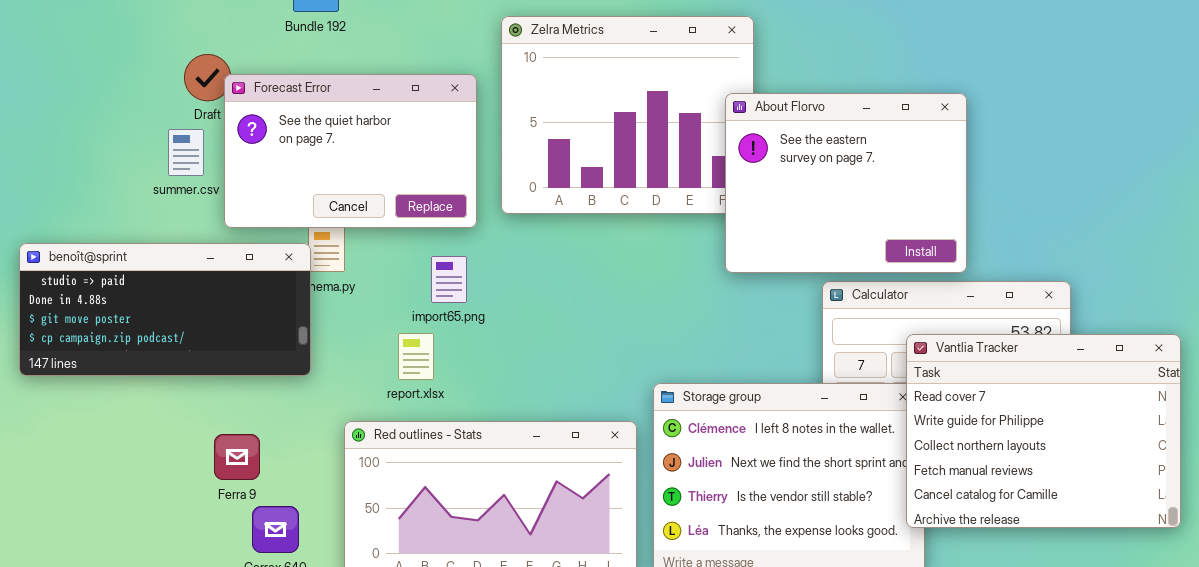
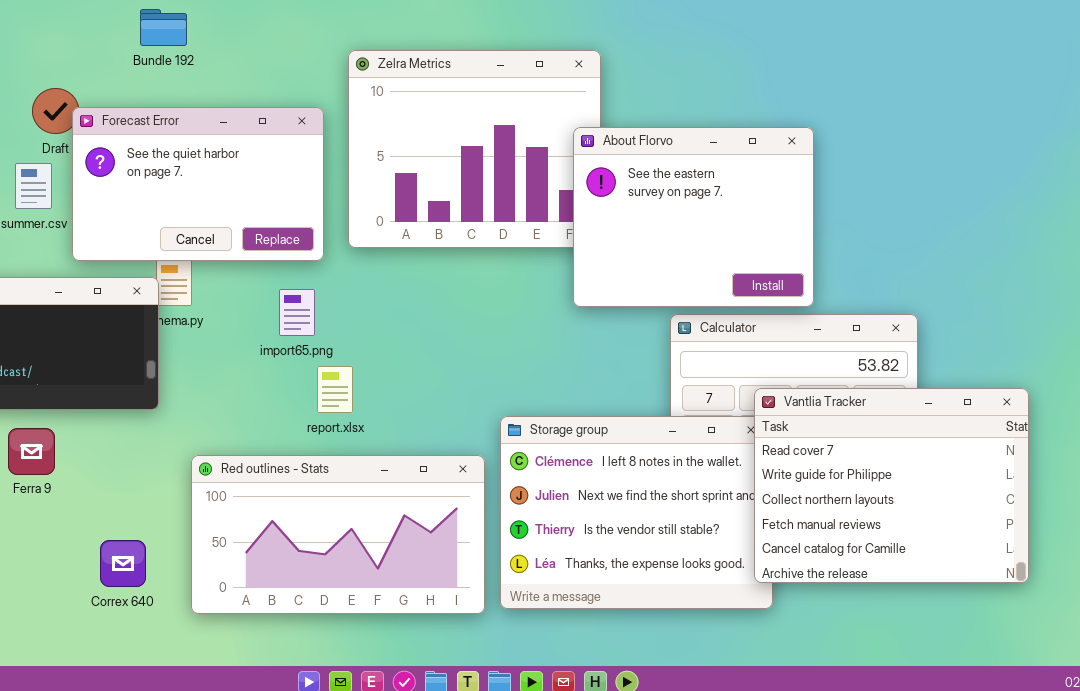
report.xlsx: [398,333,434,380] -> [317,366,353,413], moved
Vantlia Tracker: [906,334,1181,528] -> [754,388,1029,583], moved
Ferra 9: [214,434,260,480] -> [8,428,55,475], moved

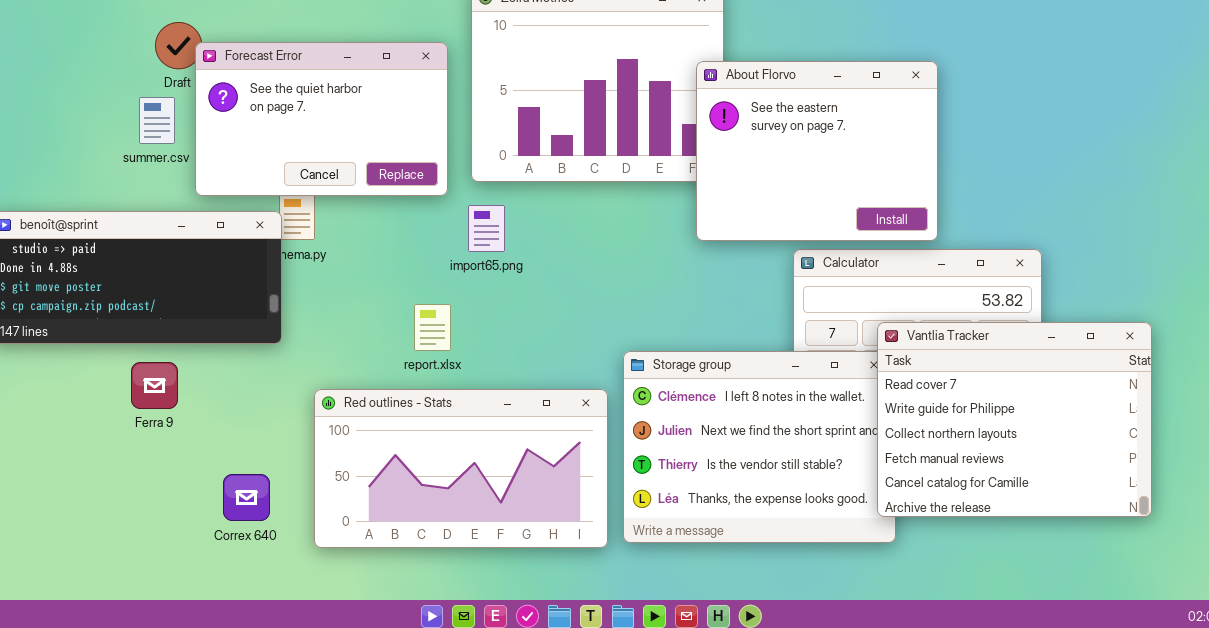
import65.png: [279,289,315,336] -> [468,205,505,252], moved
report.xlsx: [317,366,353,413] -> [414,304,451,351], moved

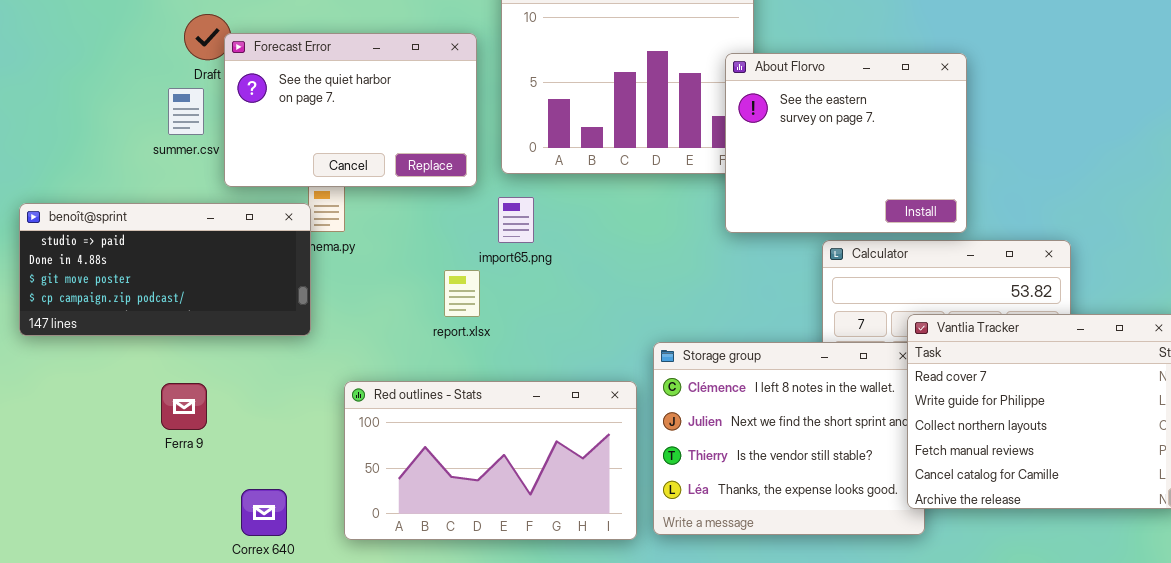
report.xlsx: [414,304,451,351] -> [444,270,480,317], moved
Ferra 9: [131,362,178,409] -> [161,383,207,430], moved
Correx 640: [223,474,270,521] -> [241,489,287,536], moved

